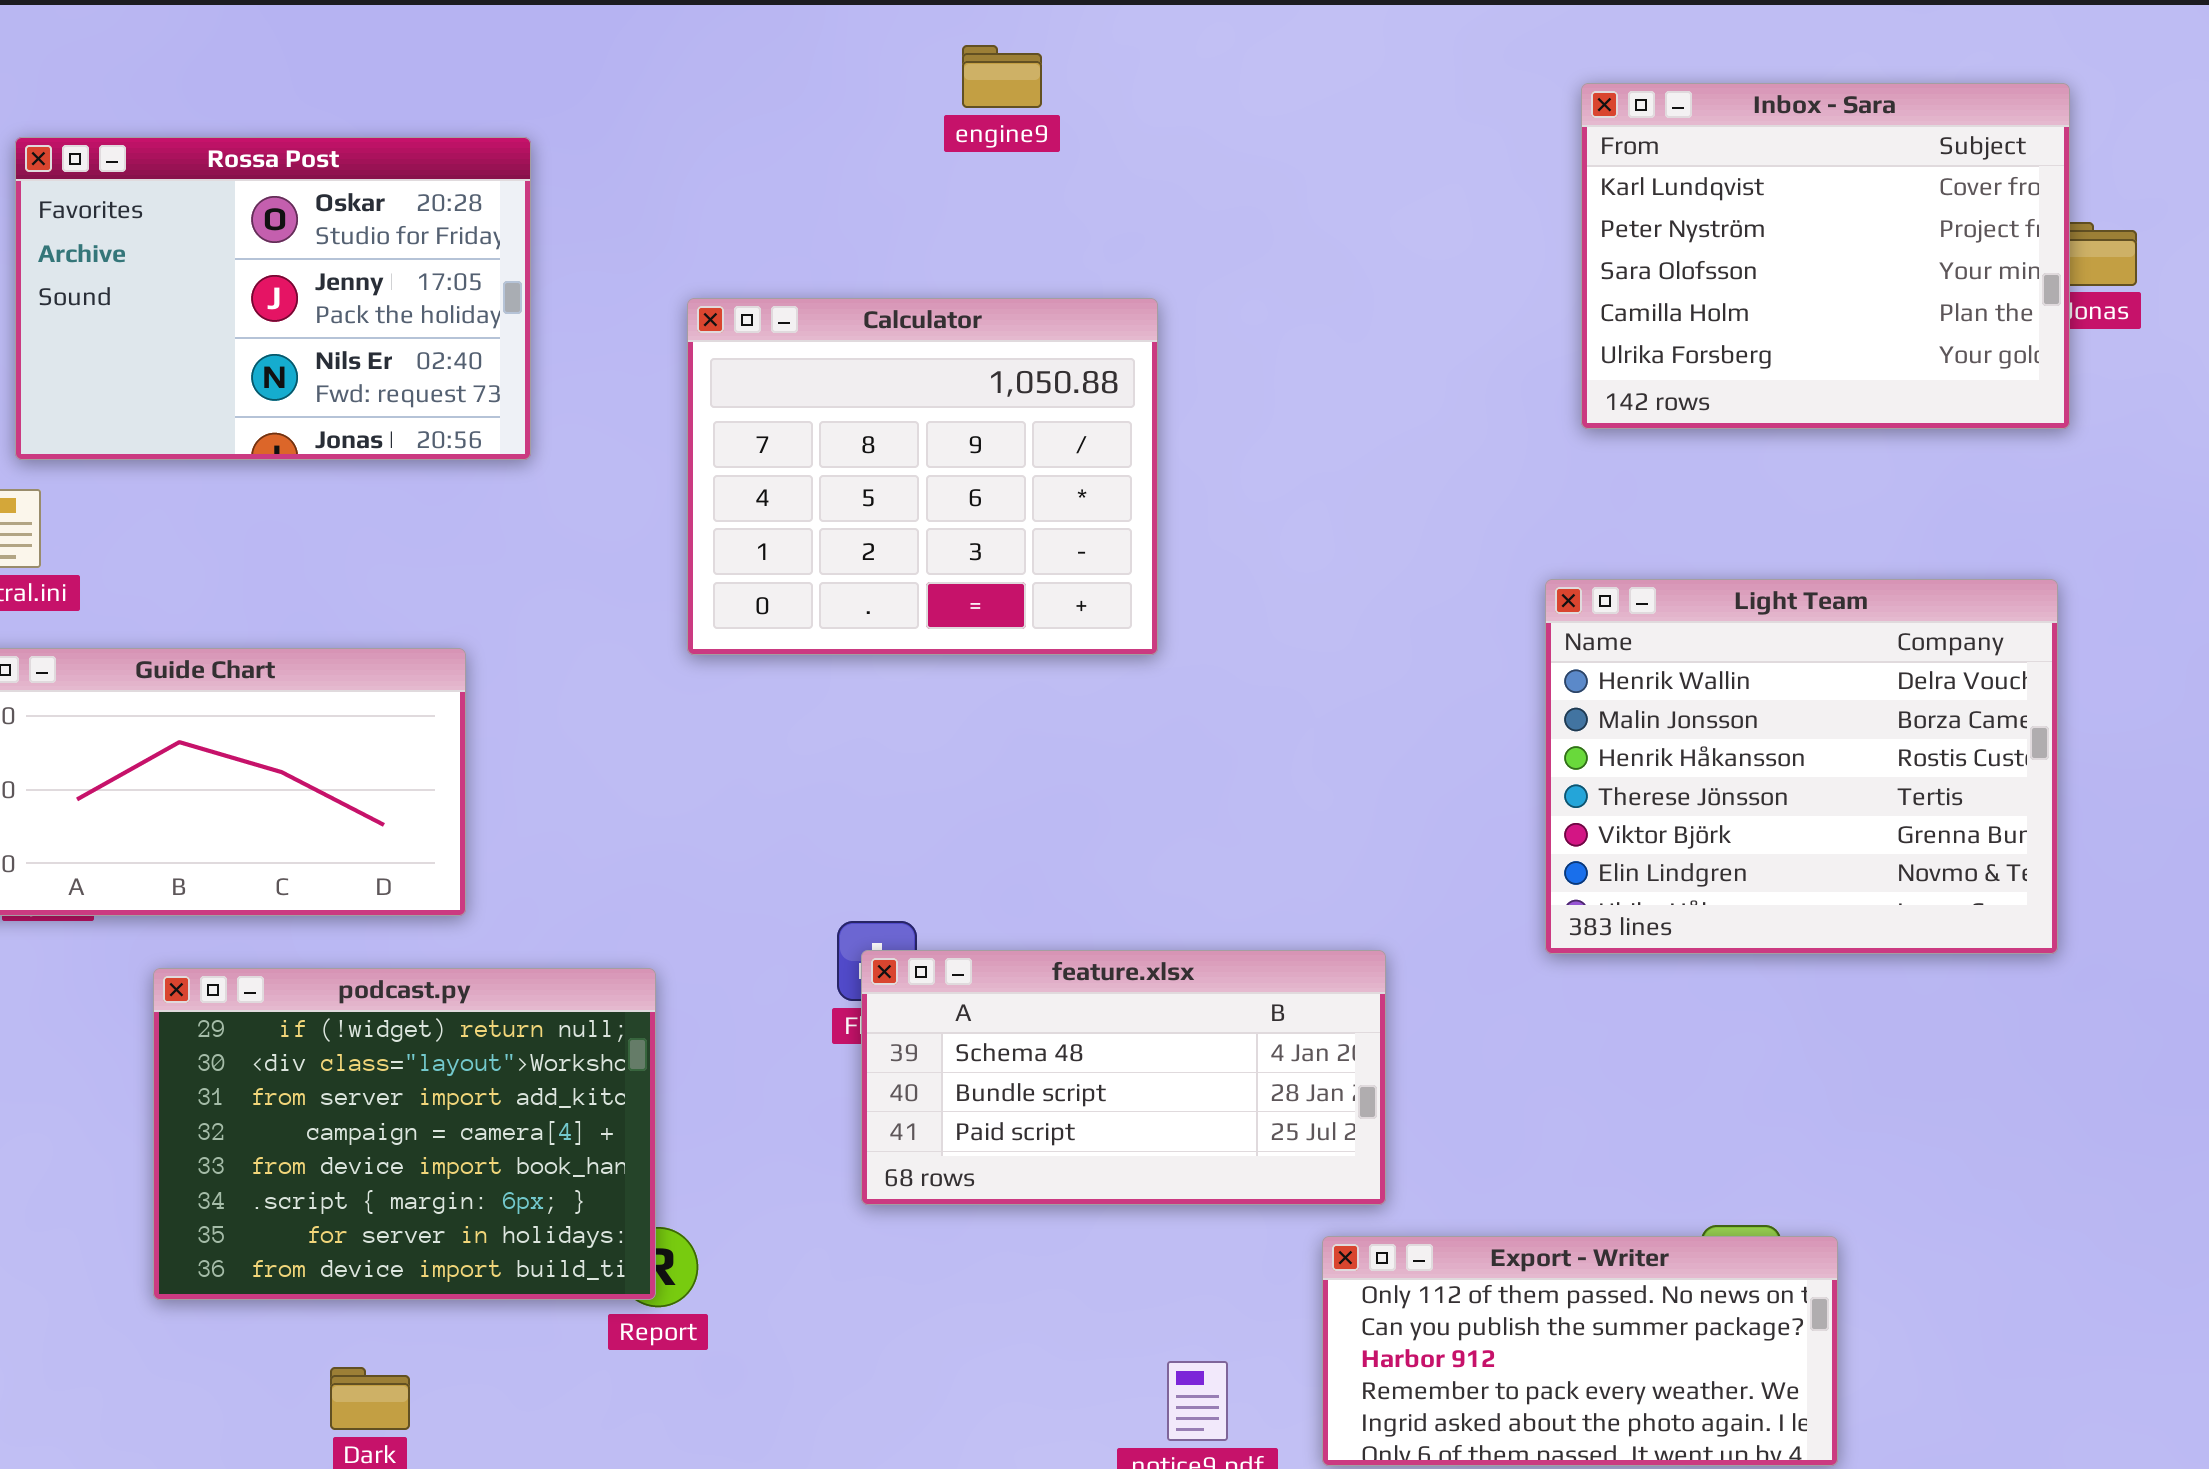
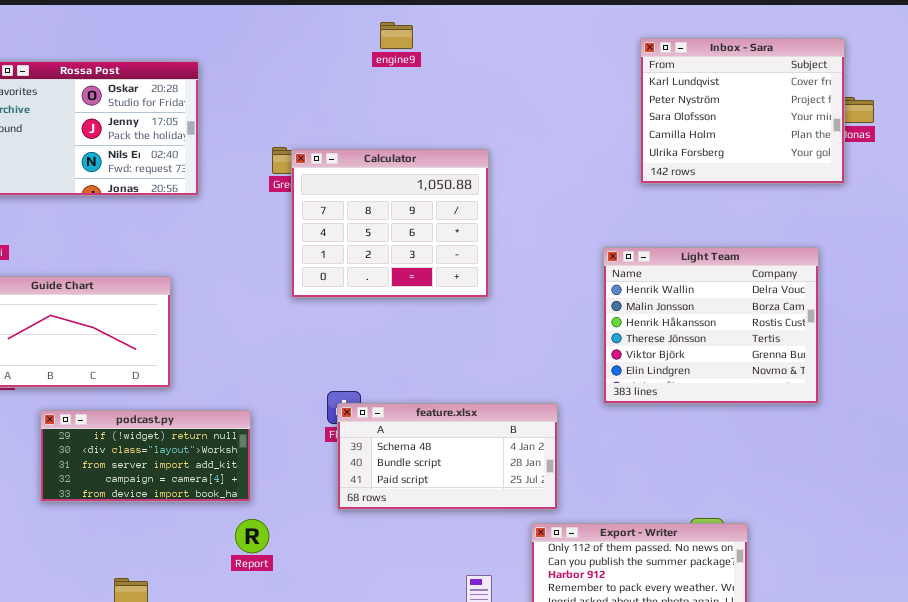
Calculator: [687,298,1158,655] -> [291,149,489,298], moved
Light Team: [1545,579,2058,954] -> [603,247,819,404], moved
podcast.py: [153,968,656,1300] -> [40,410,251,502], resized

